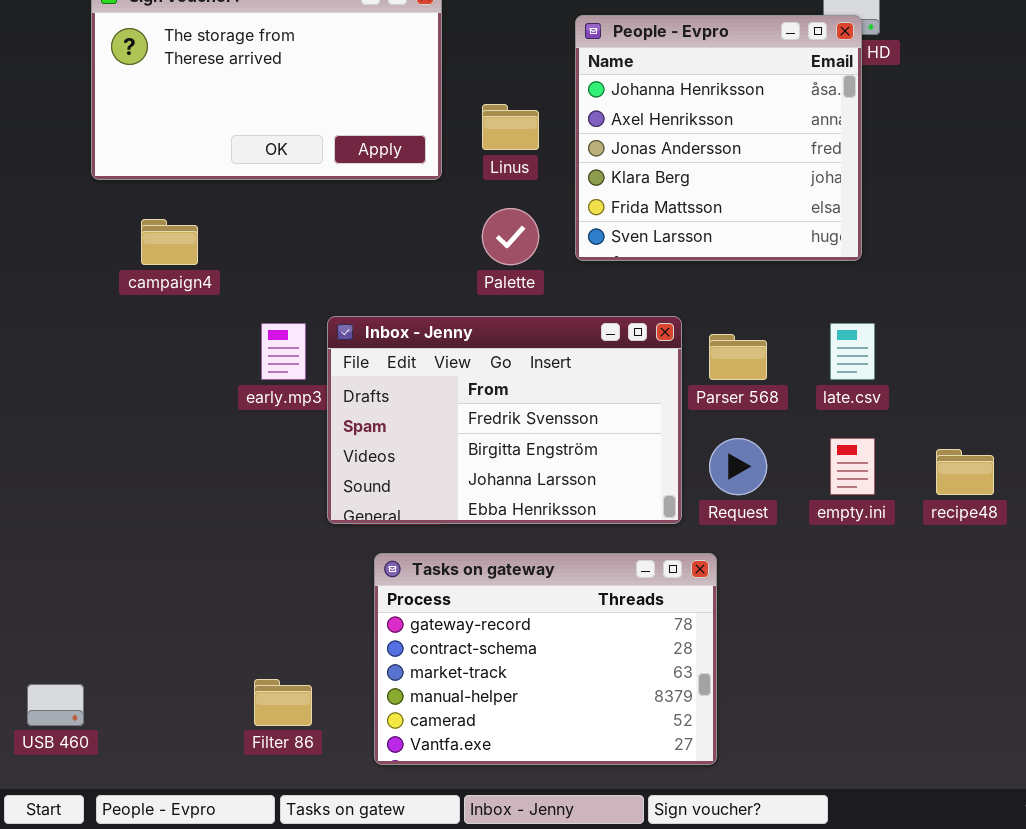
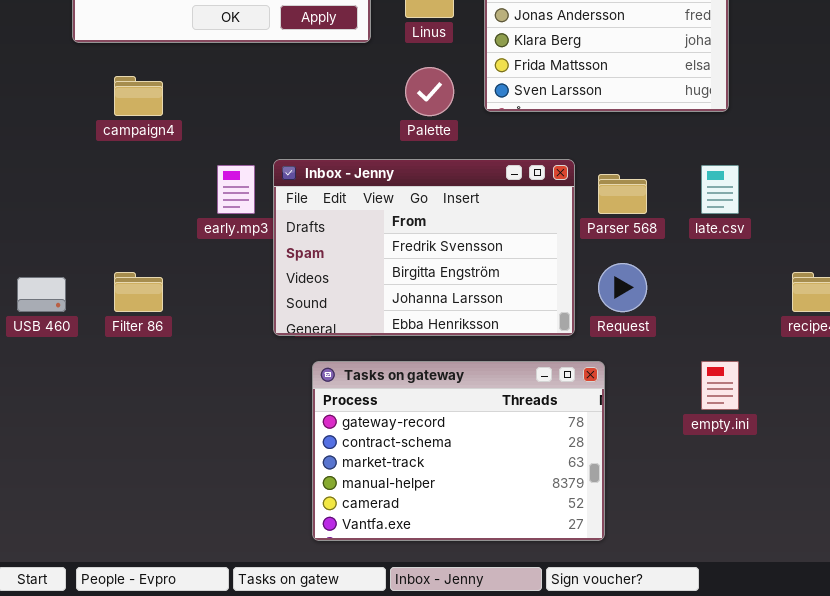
empty.ini: [830,438,875,495] -> [701,361,739,410], moved
Filter 86: [254,679,312,726] -> [114,272,163,312], moved
USB 460: [27,684,84,726] -> [17,277,66,312], moved

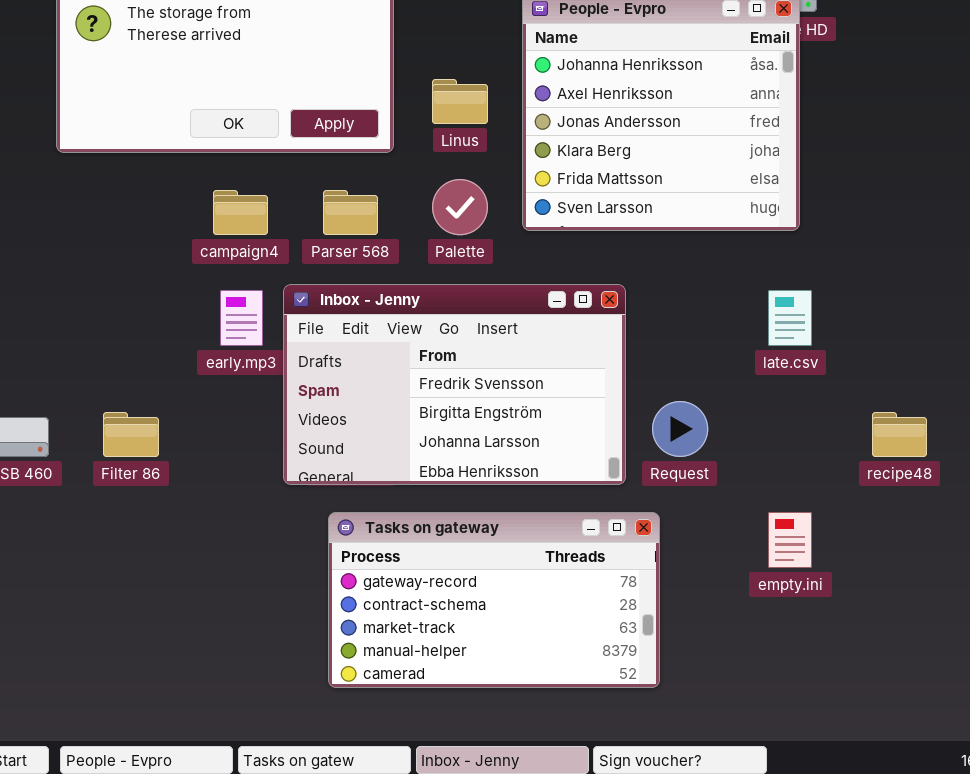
campaign4: [114,76,163,116] -> [213,190,268,235], moved
Parser 568: [598,174,647,214] -> [323,190,378,235], moved
Tasks on gateway: [312,361,605,541] -> [328,512,660,688], resized

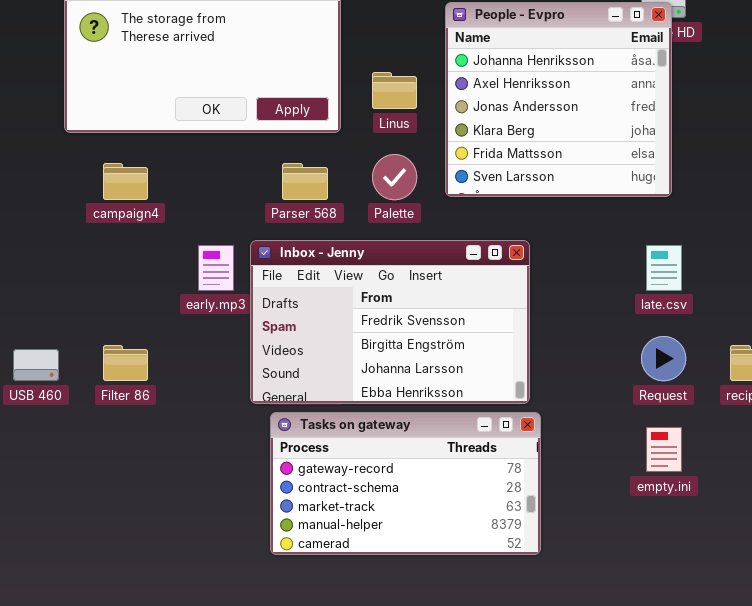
campaign4: [213,190,268,235] -> [103,163,148,200], moved
Request: [652,401,708,457] -> [641,336,686,381], moved
Tasks on gateway: [328,512,660,688] -> [270,412,541,555], moved

